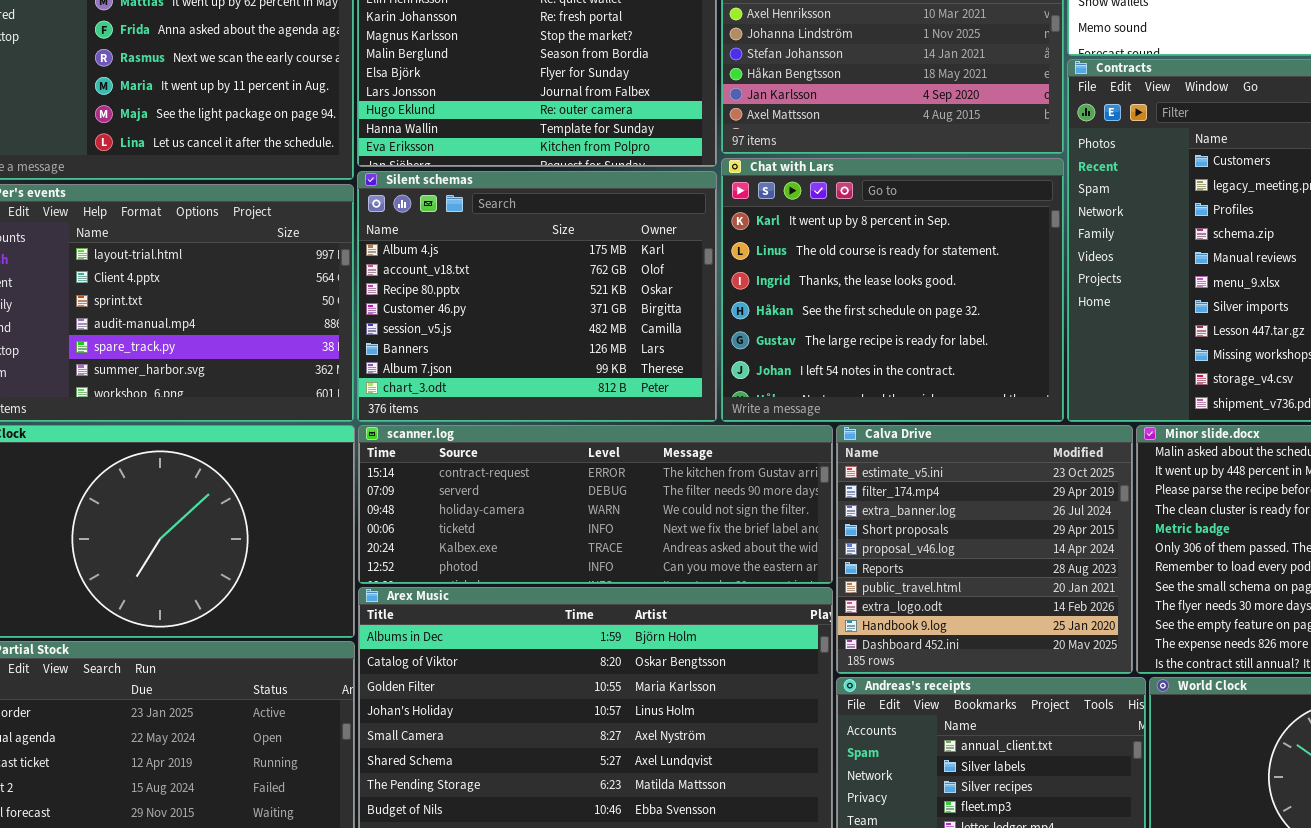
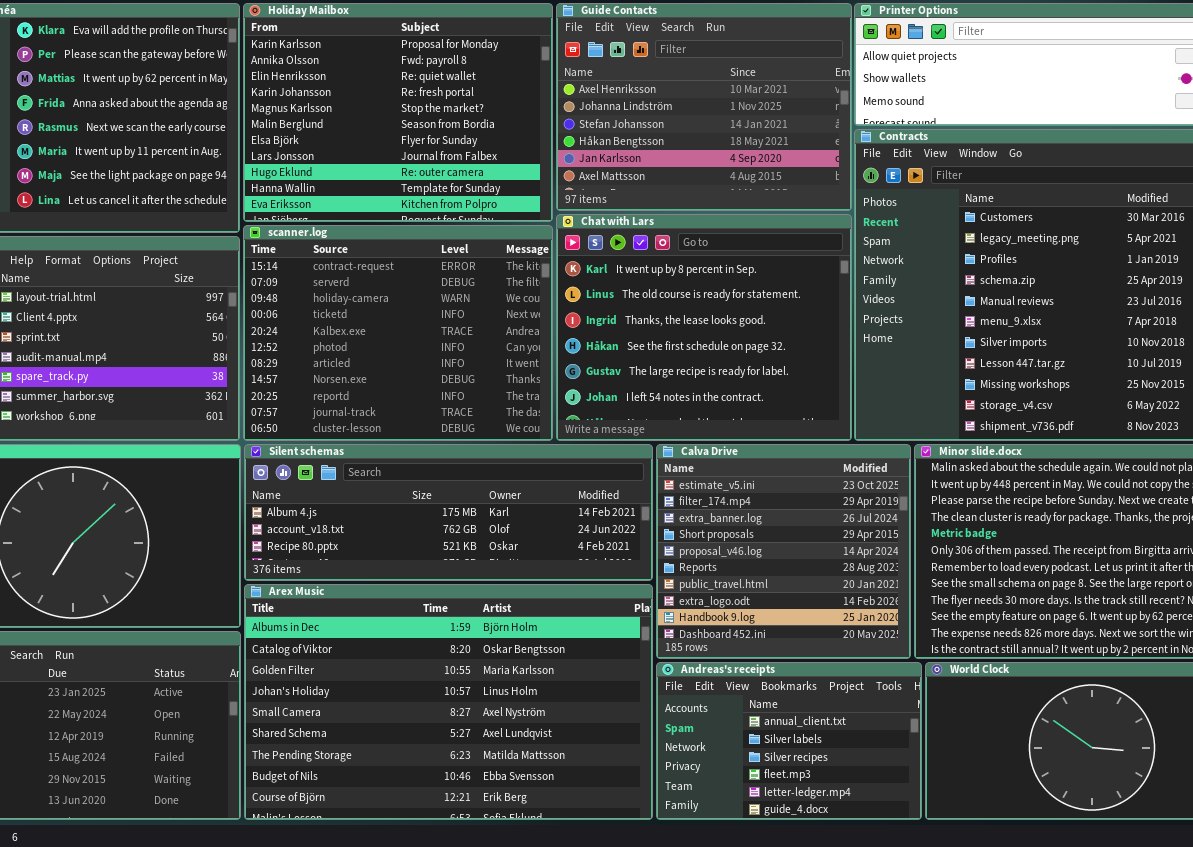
Silent schemas: [357,171,717,422] -> [244,444,653,581], moved, resized
scanner.log: [358,425,833,584] -> [243,225,553,441], moved, resized

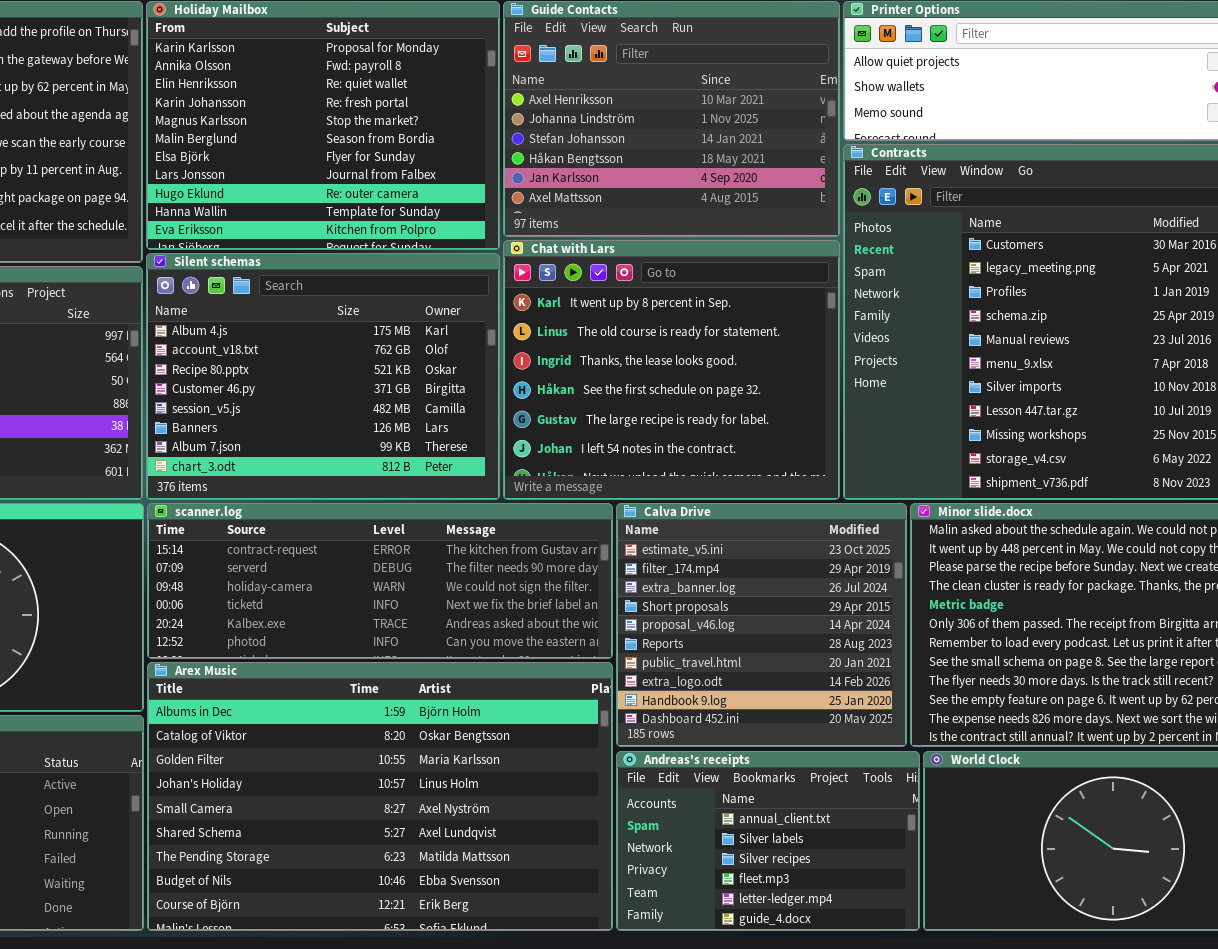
scanner.log: [243,225,553,441] -> [147,503,613,659], moved, resized
Silent schemas: [244,444,653,581] -> [146,253,500,500], moved, resized

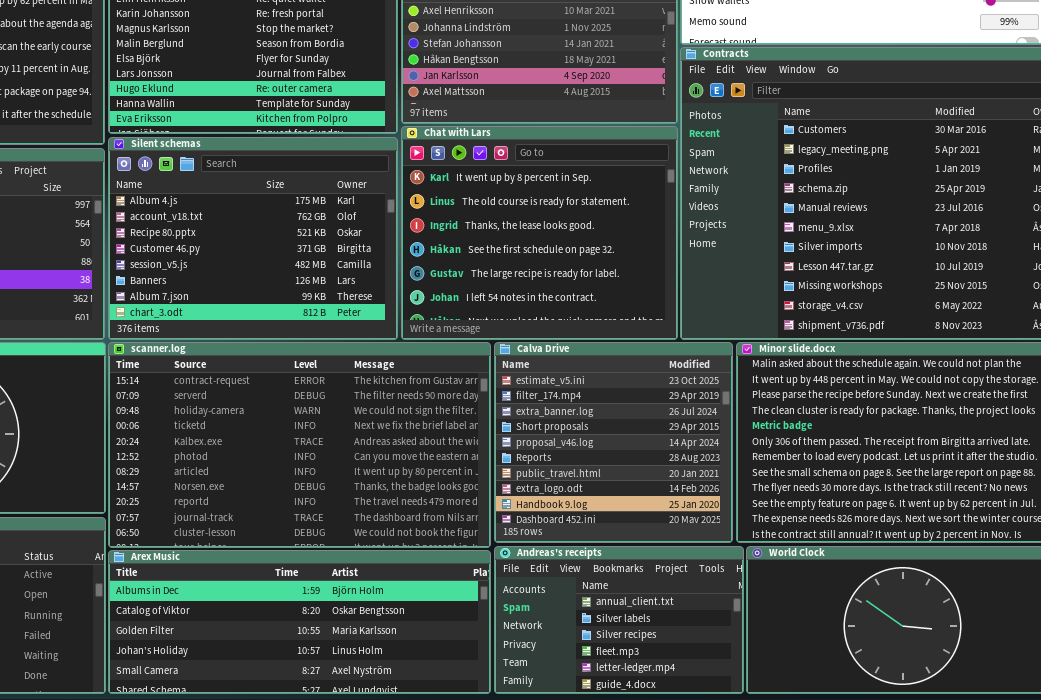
scanner.log: [147,503,613,659] -> [108,342,491,548], resized
Arex Music: [147,662,613,931] -> [108,550,491,694], resized

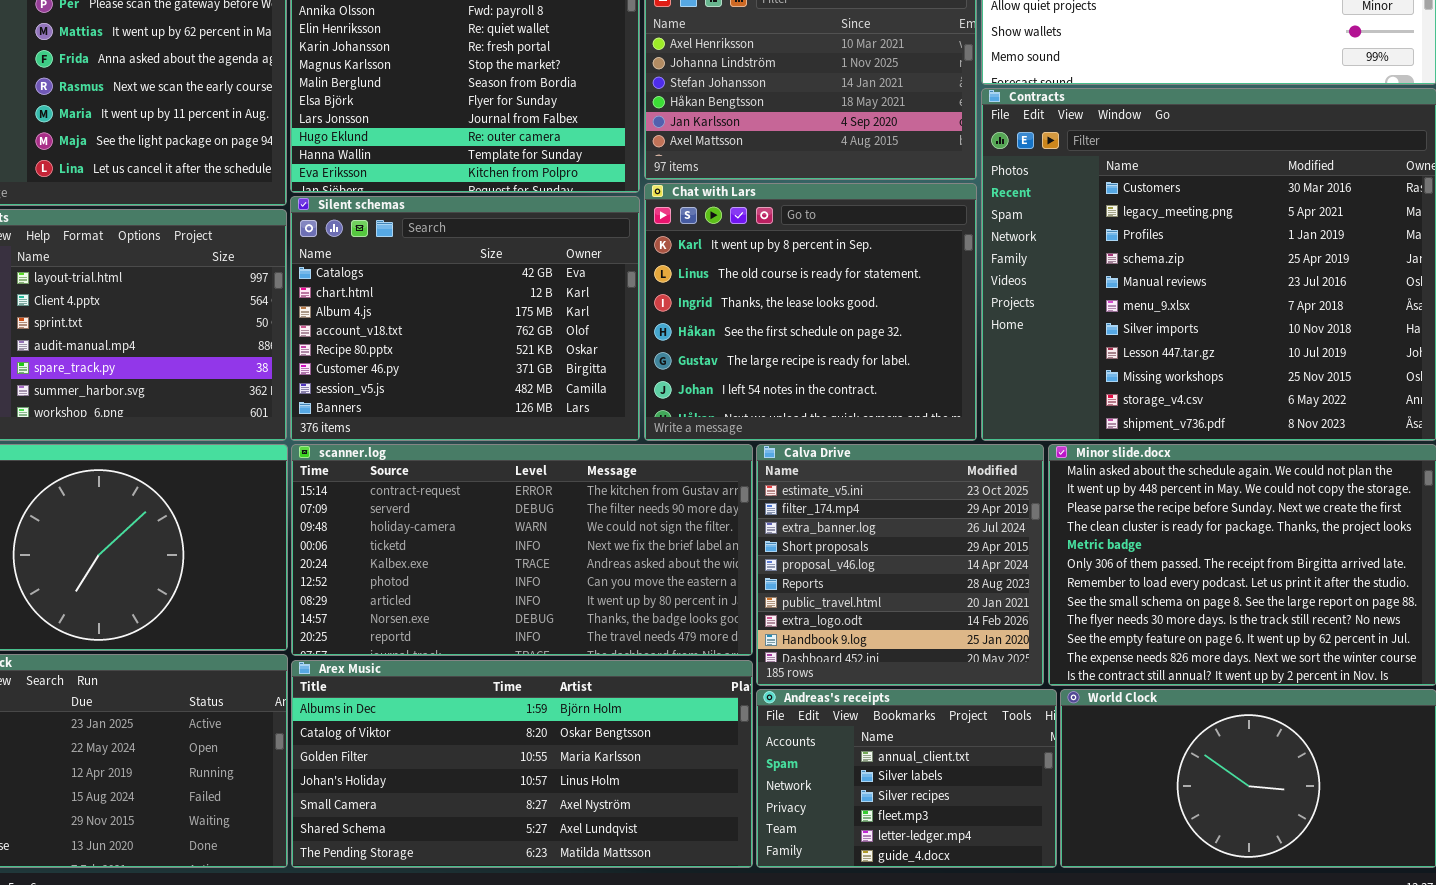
Silent schemas: [108,137,398,340] -> [290,196,640,441], scrolled up 2 rows
scanner.log: [108,342,491,548] -> [291,444,753,656], resized
Arex Music: [108,550,491,694] -> [291,660,753,868], resized

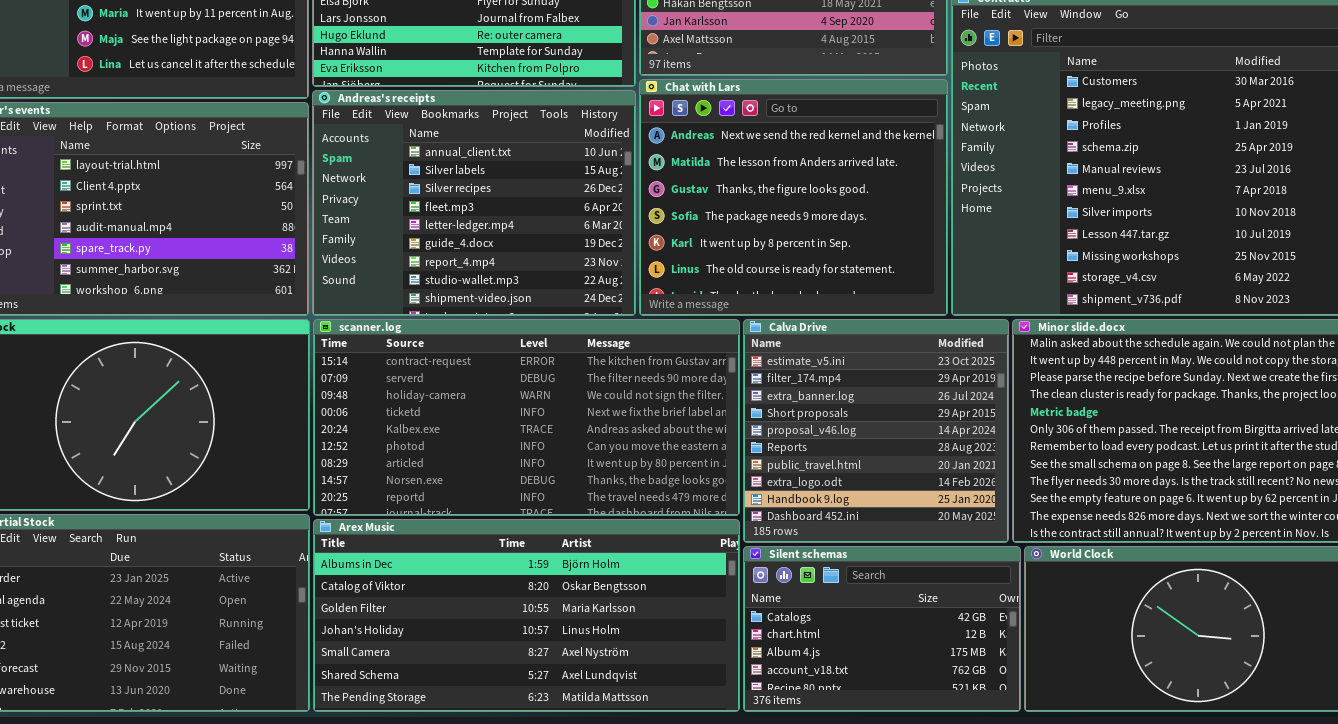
Chat with Lars: [644,183,977,441] -> [639,79,948,316], scrolled up 4 rows
Silent schemas: [290,196,640,441] -> [743,546,1021,712], moved, resized
Andreas's receipts: [756,689,1057,868] -> [312,90,636,316], moved, resized

